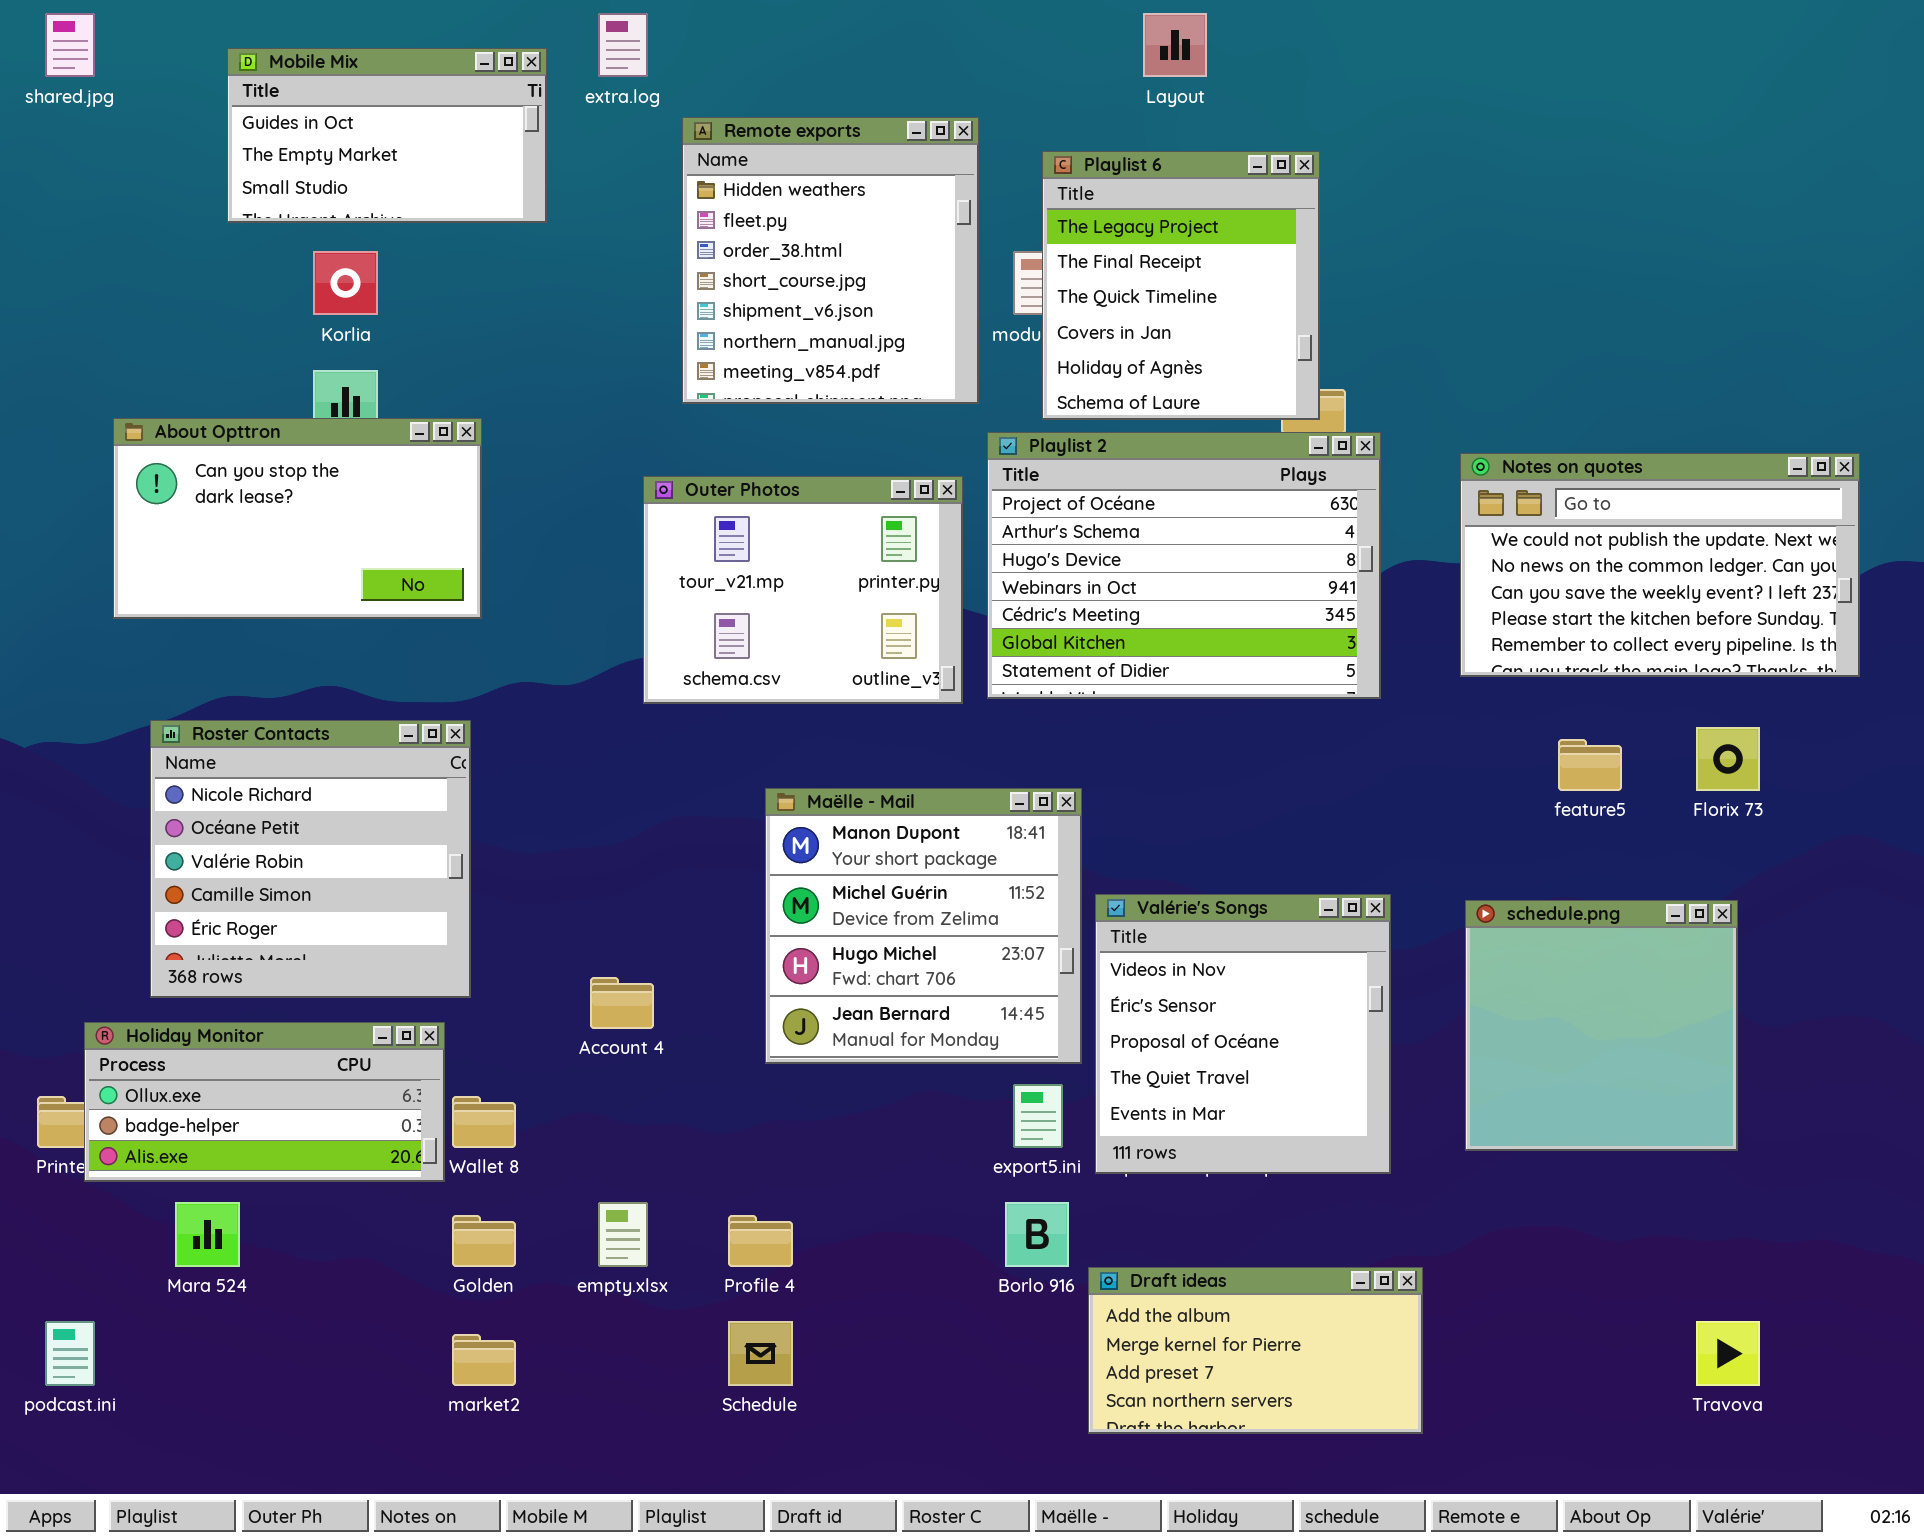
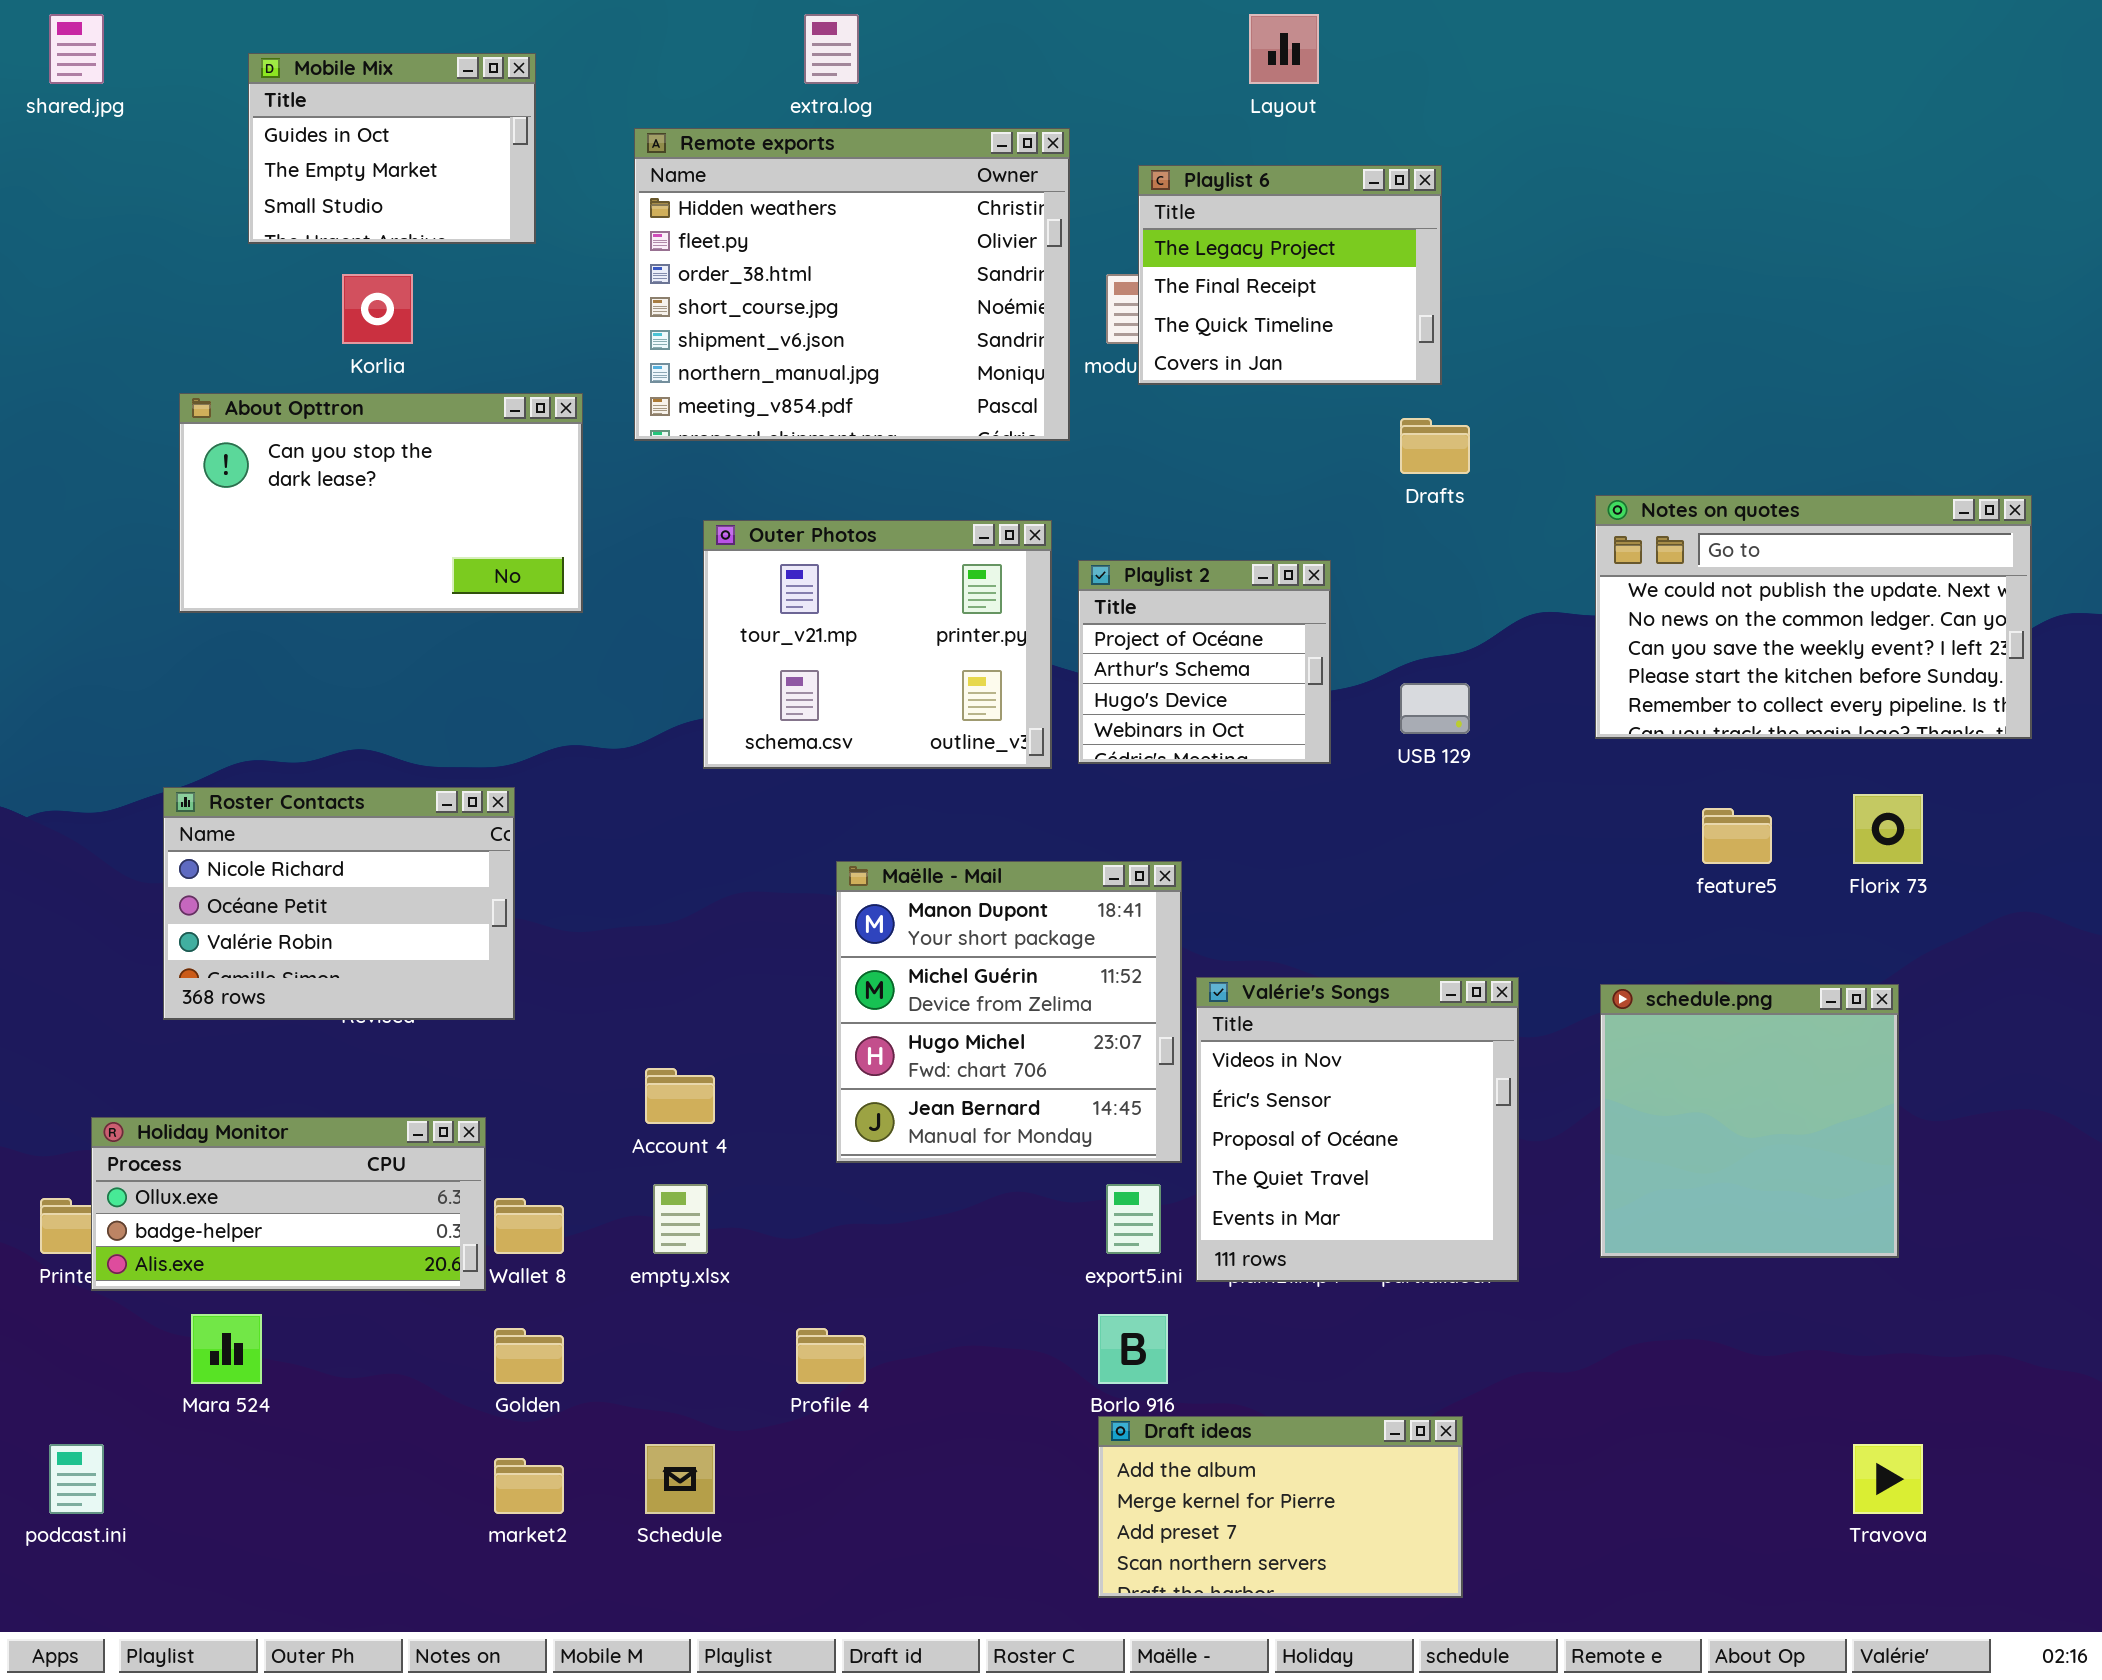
extra.log: [598,13,648,77] -> [804,14,859,84], moved
Mobile Mix: [227,48,547,223] -> [248,53,536,244], resized
Remote exports: [682,117,979,404] -> [634,128,1070,441], resized
Playlist 6: [1042,151,1320,420] -> [1138,165,1442,385], resized
About Opttron: [113,418,482,619] -> [179,393,583,613], moved
Playlist 2: [987,432,1381,699] -> [1078,560,1331,764], resized
Roster Contacts: [150,720,471,998] -> [163,787,515,1020], resized
empty.xlsx: [598,1202,648,1267] -> [653,1184,708,1254], moved
Draft ideas: [1088,1267,1423,1434] -> [1098,1416,1463,1598], moved
Schedule: [728,1321,793,1386] -> [645,1444,715,1514], moved

